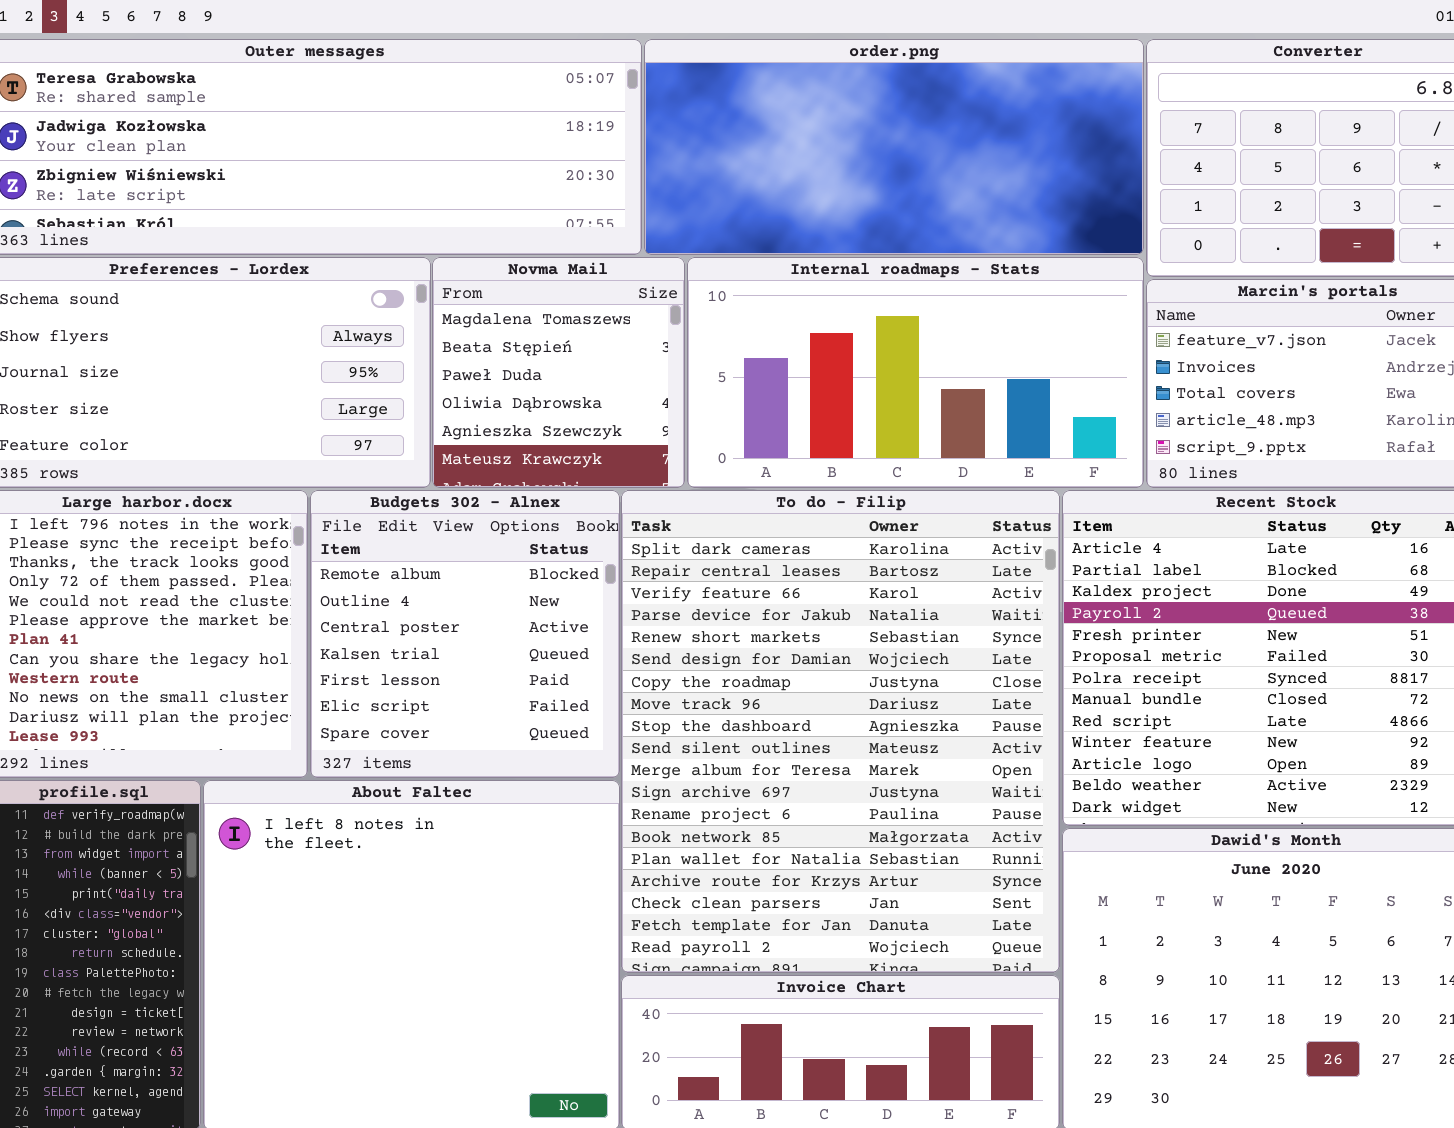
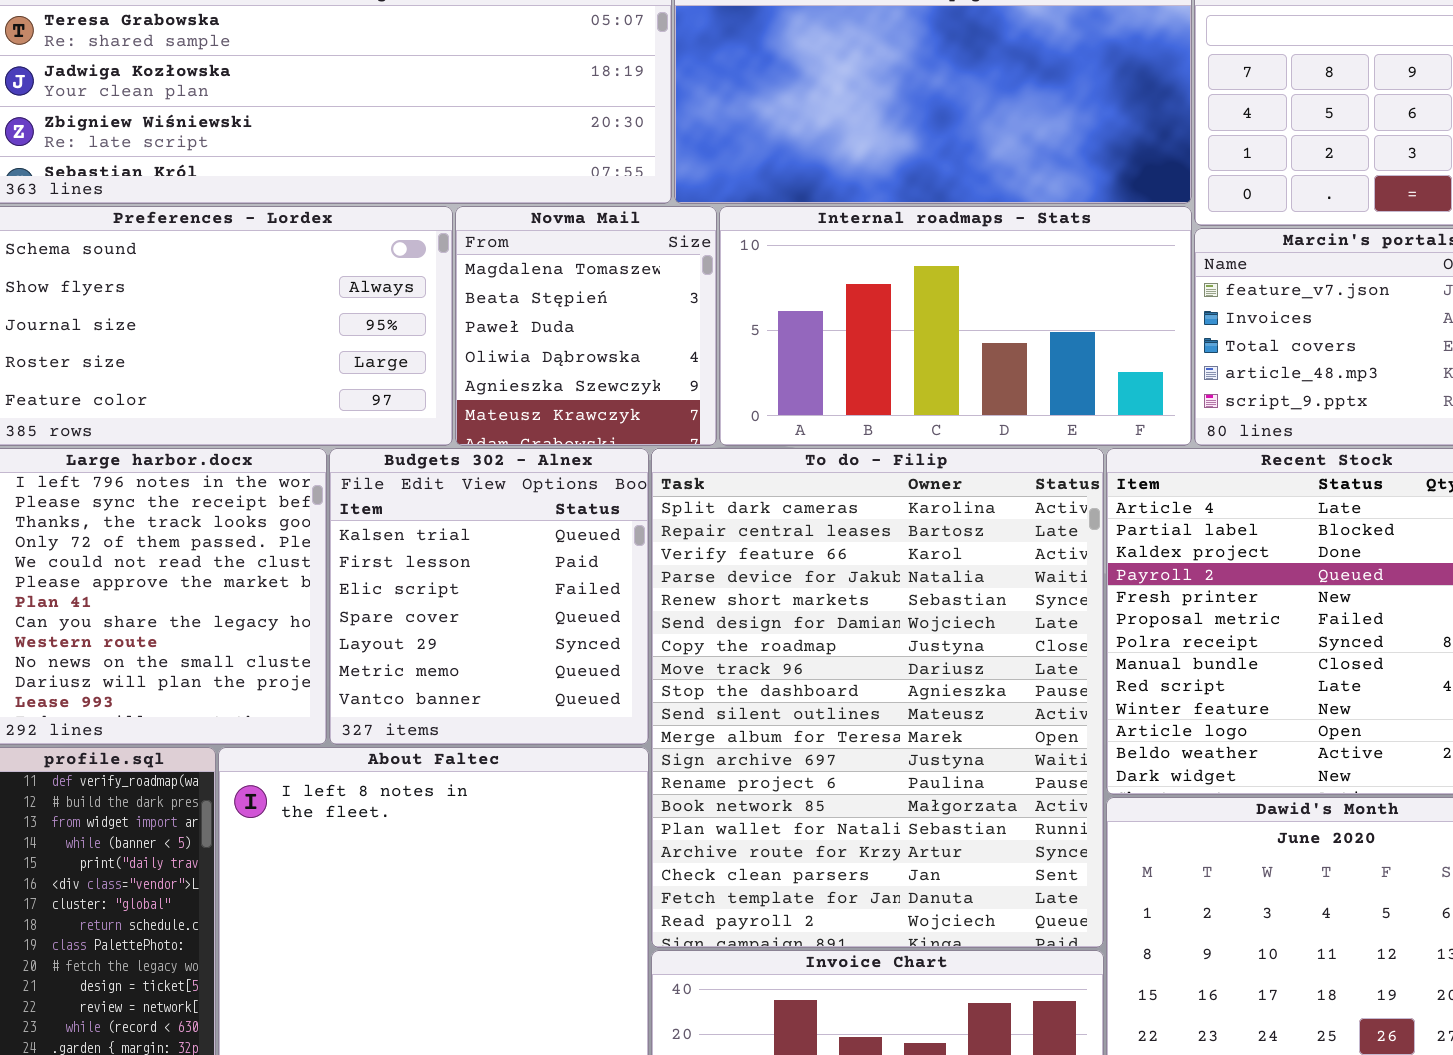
Budgets 302 - Alnex: [310,490,620,778] -> [329,448,649,745], scrolled down 3 rows

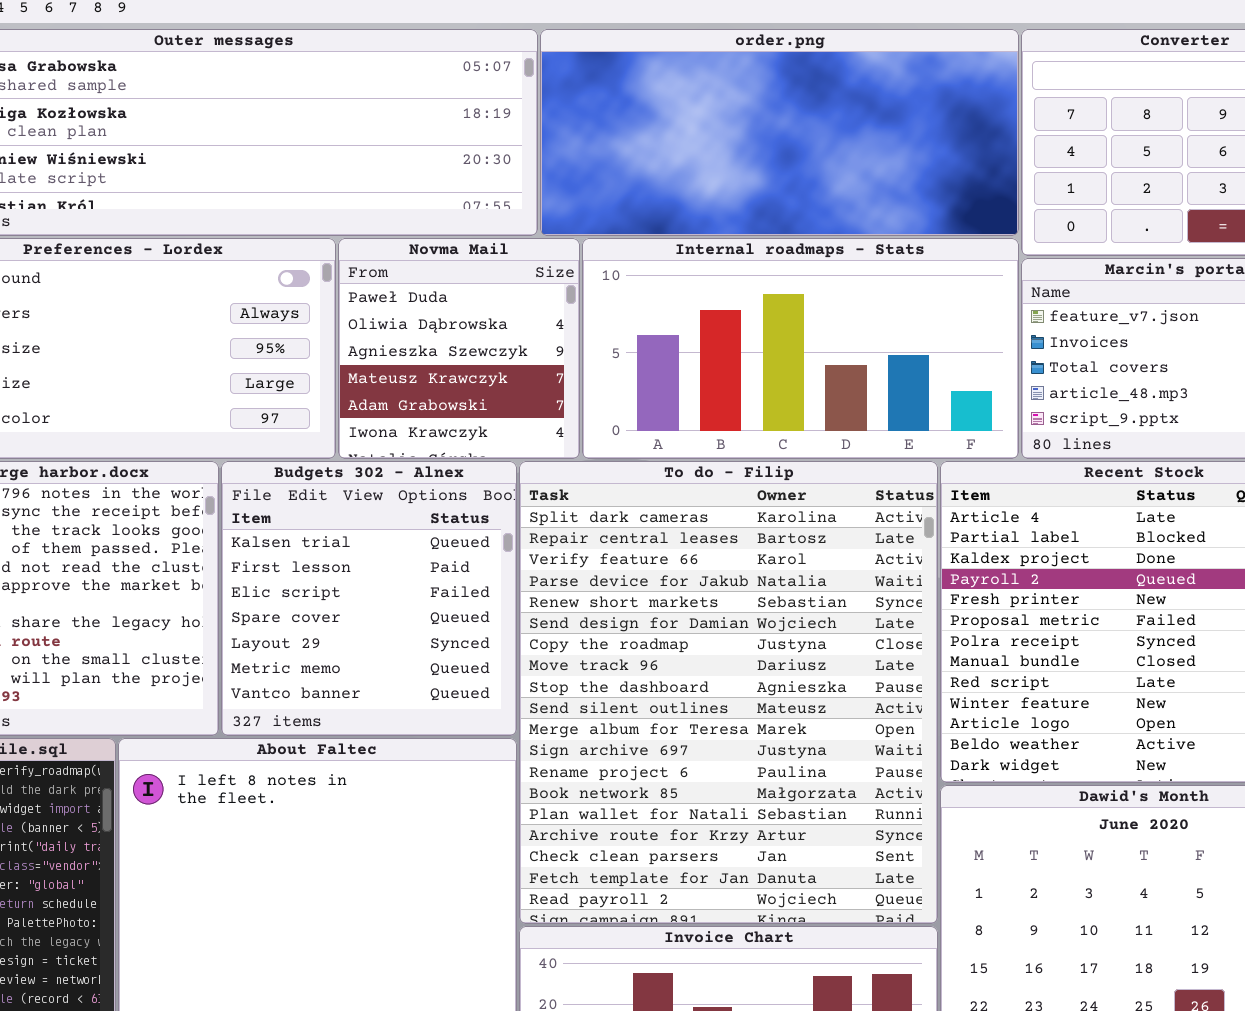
Novma Mail: [455,206,717,446] -> [338,238,580,459], scrolled down 2 rows

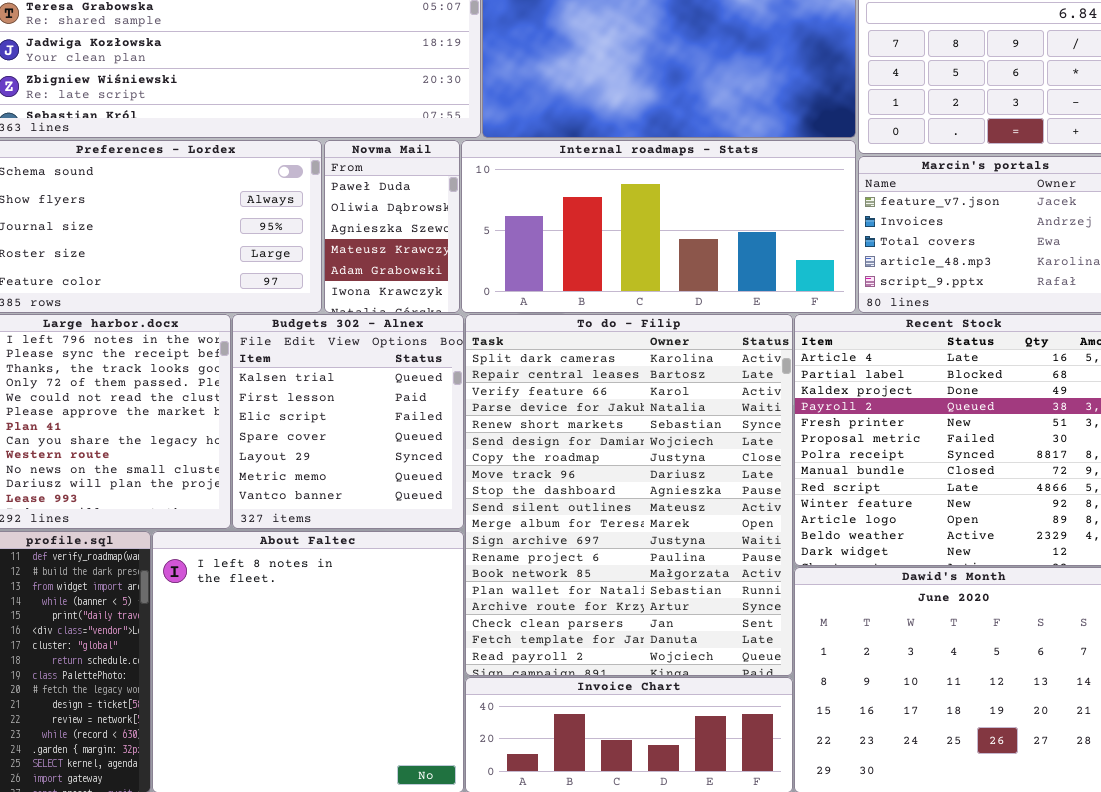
Novma Mail: [338,238,580,459] -> [324,140,460,313], resized
Internal roadmaps - Stats: [582,238,1019,459] -> [461,140,856,313], resized

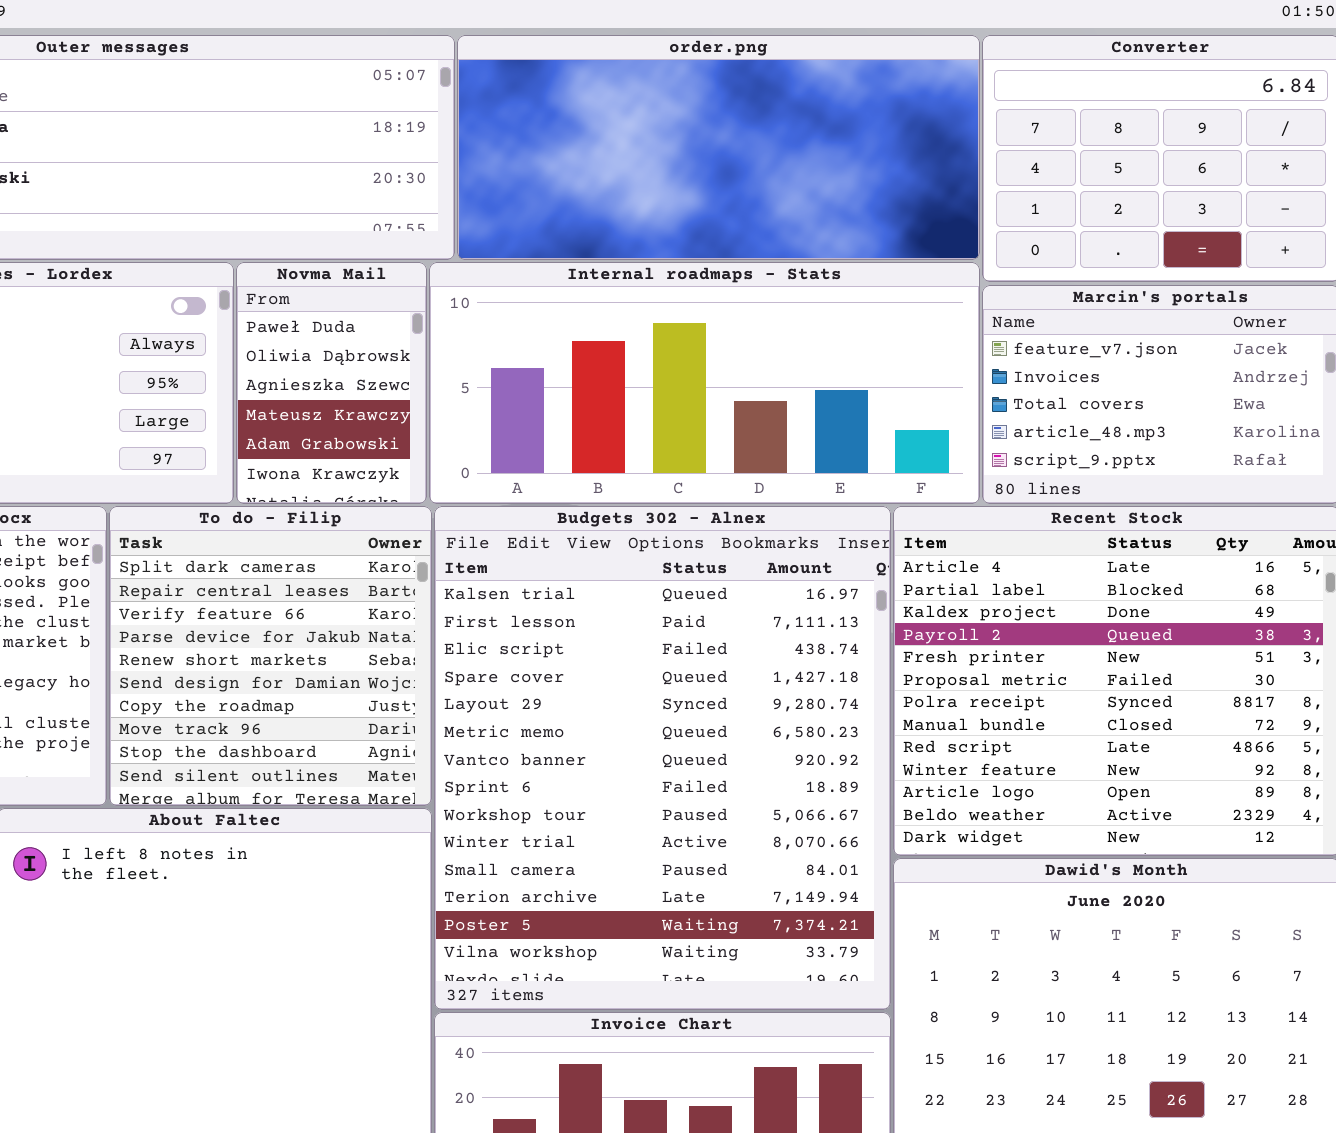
Budgets 302 - Alnex: [232,314,464,529] -> [434,506,891,1010], moved, resized
To do - Filip: [465,314,793,676] -> [109,506,432,806], moved, resized

